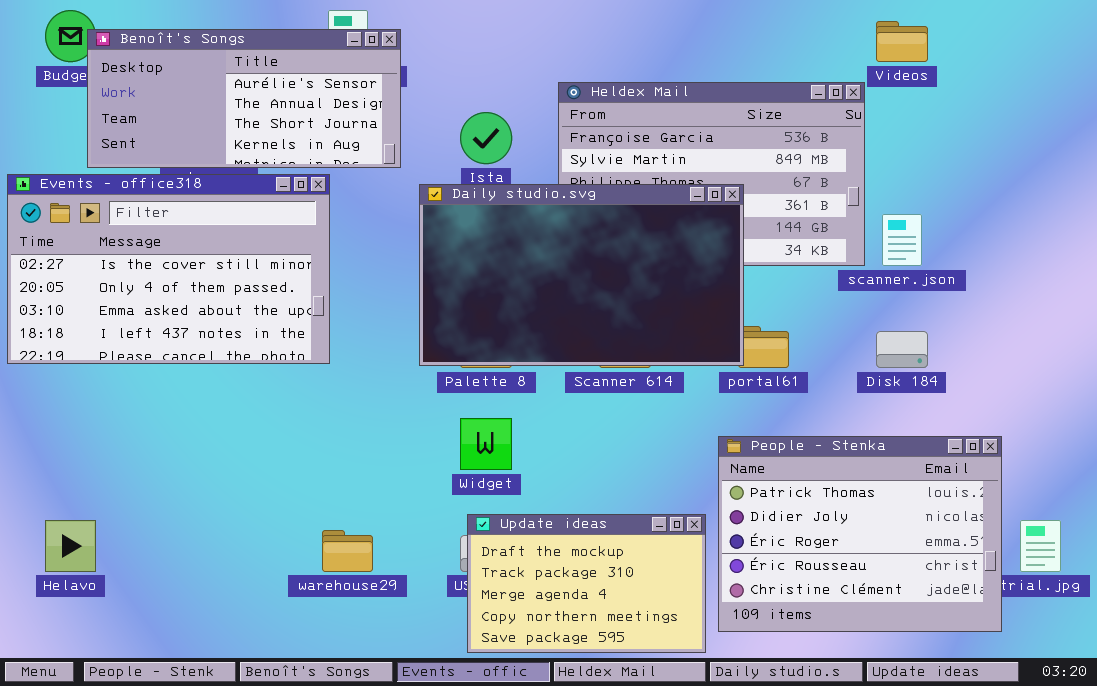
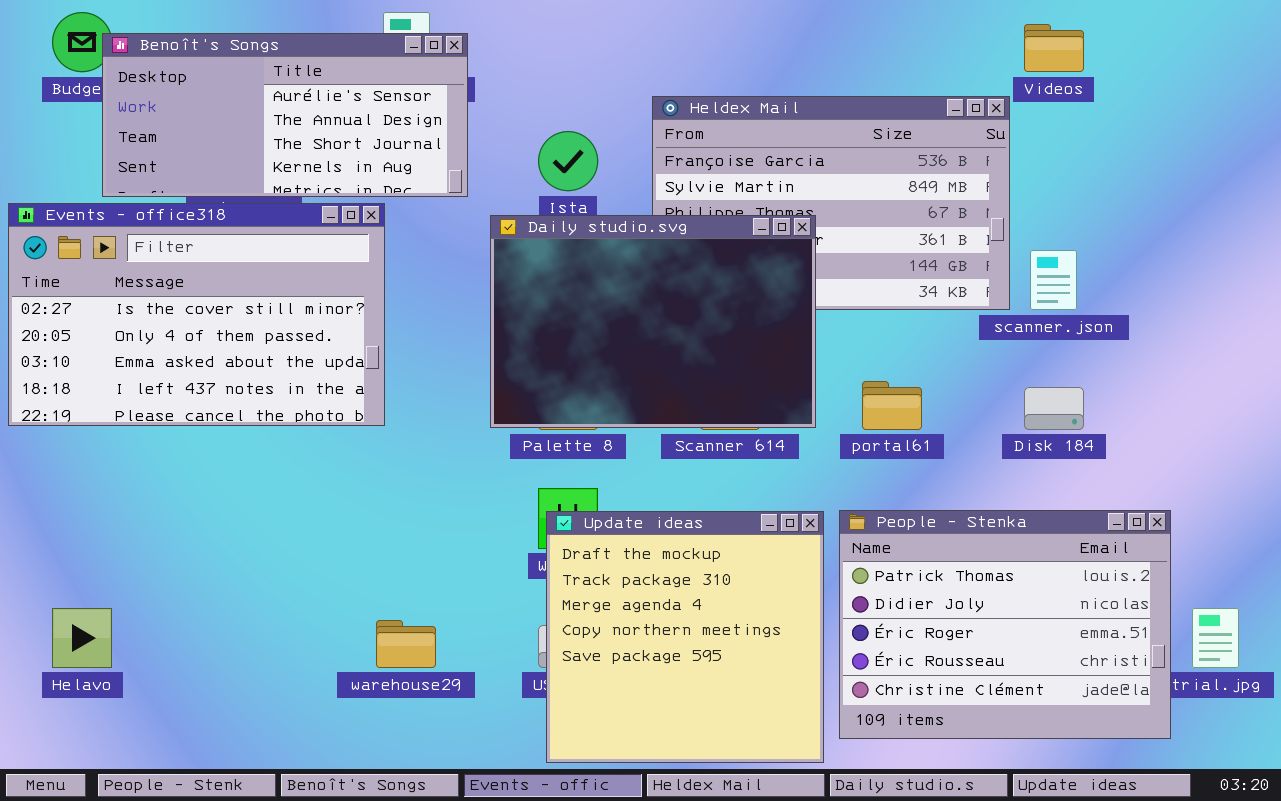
Daily studio.svg: [419,184,744,366] -> [490,215,816,428], resized
Update ideas: [467,514,706,653] -> [546,511,824,763], resized

